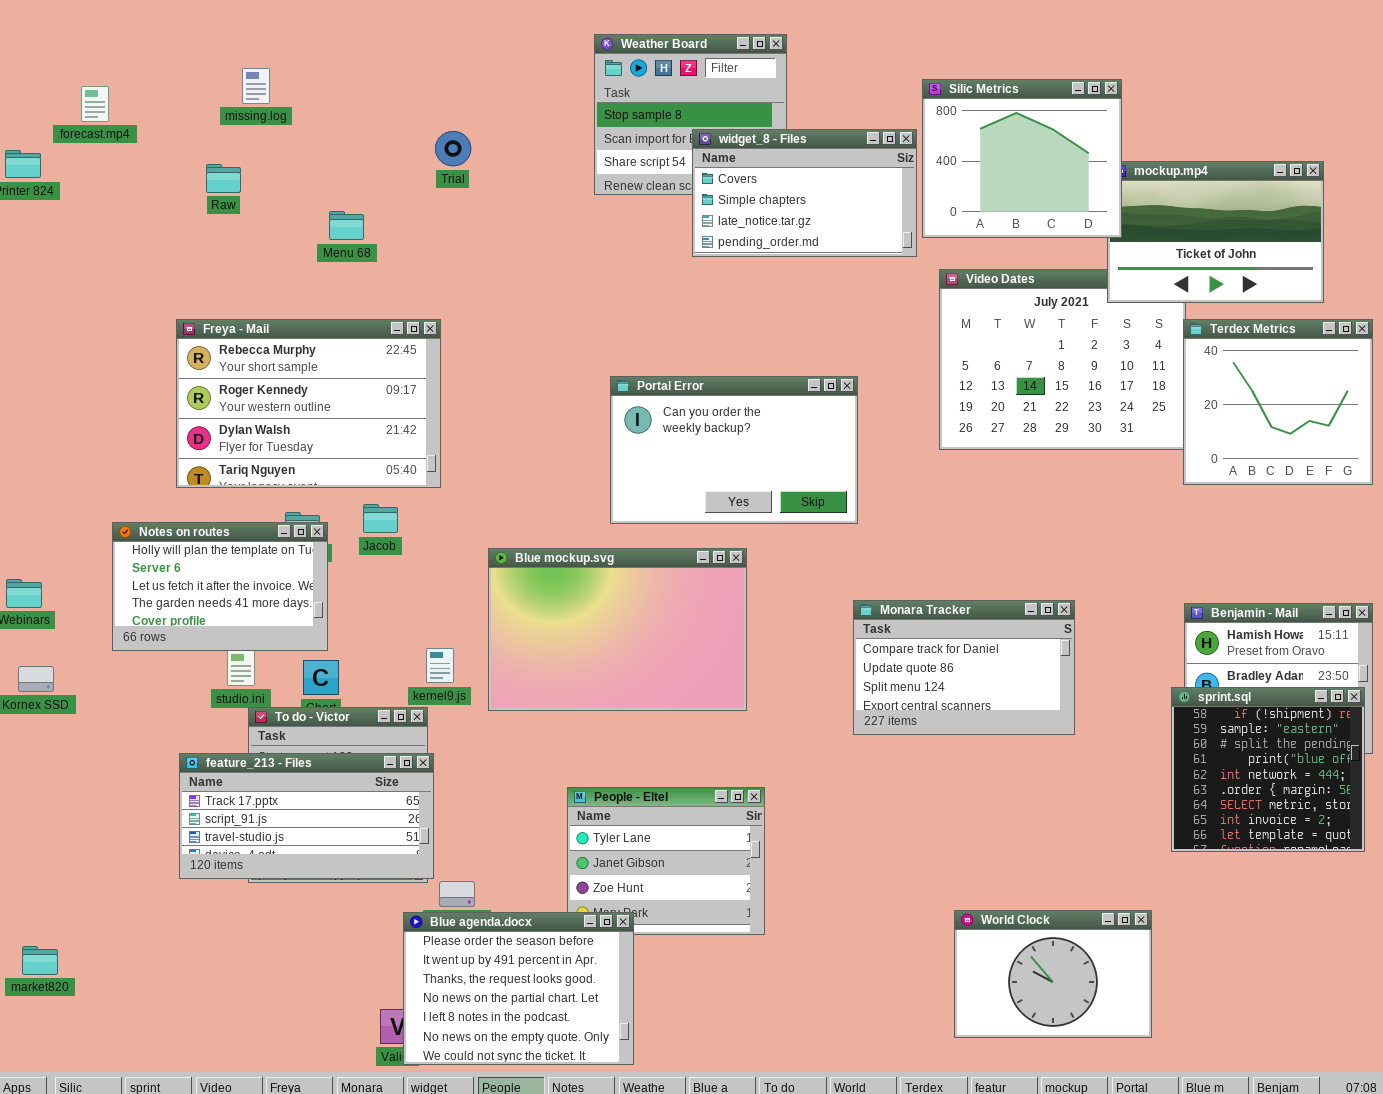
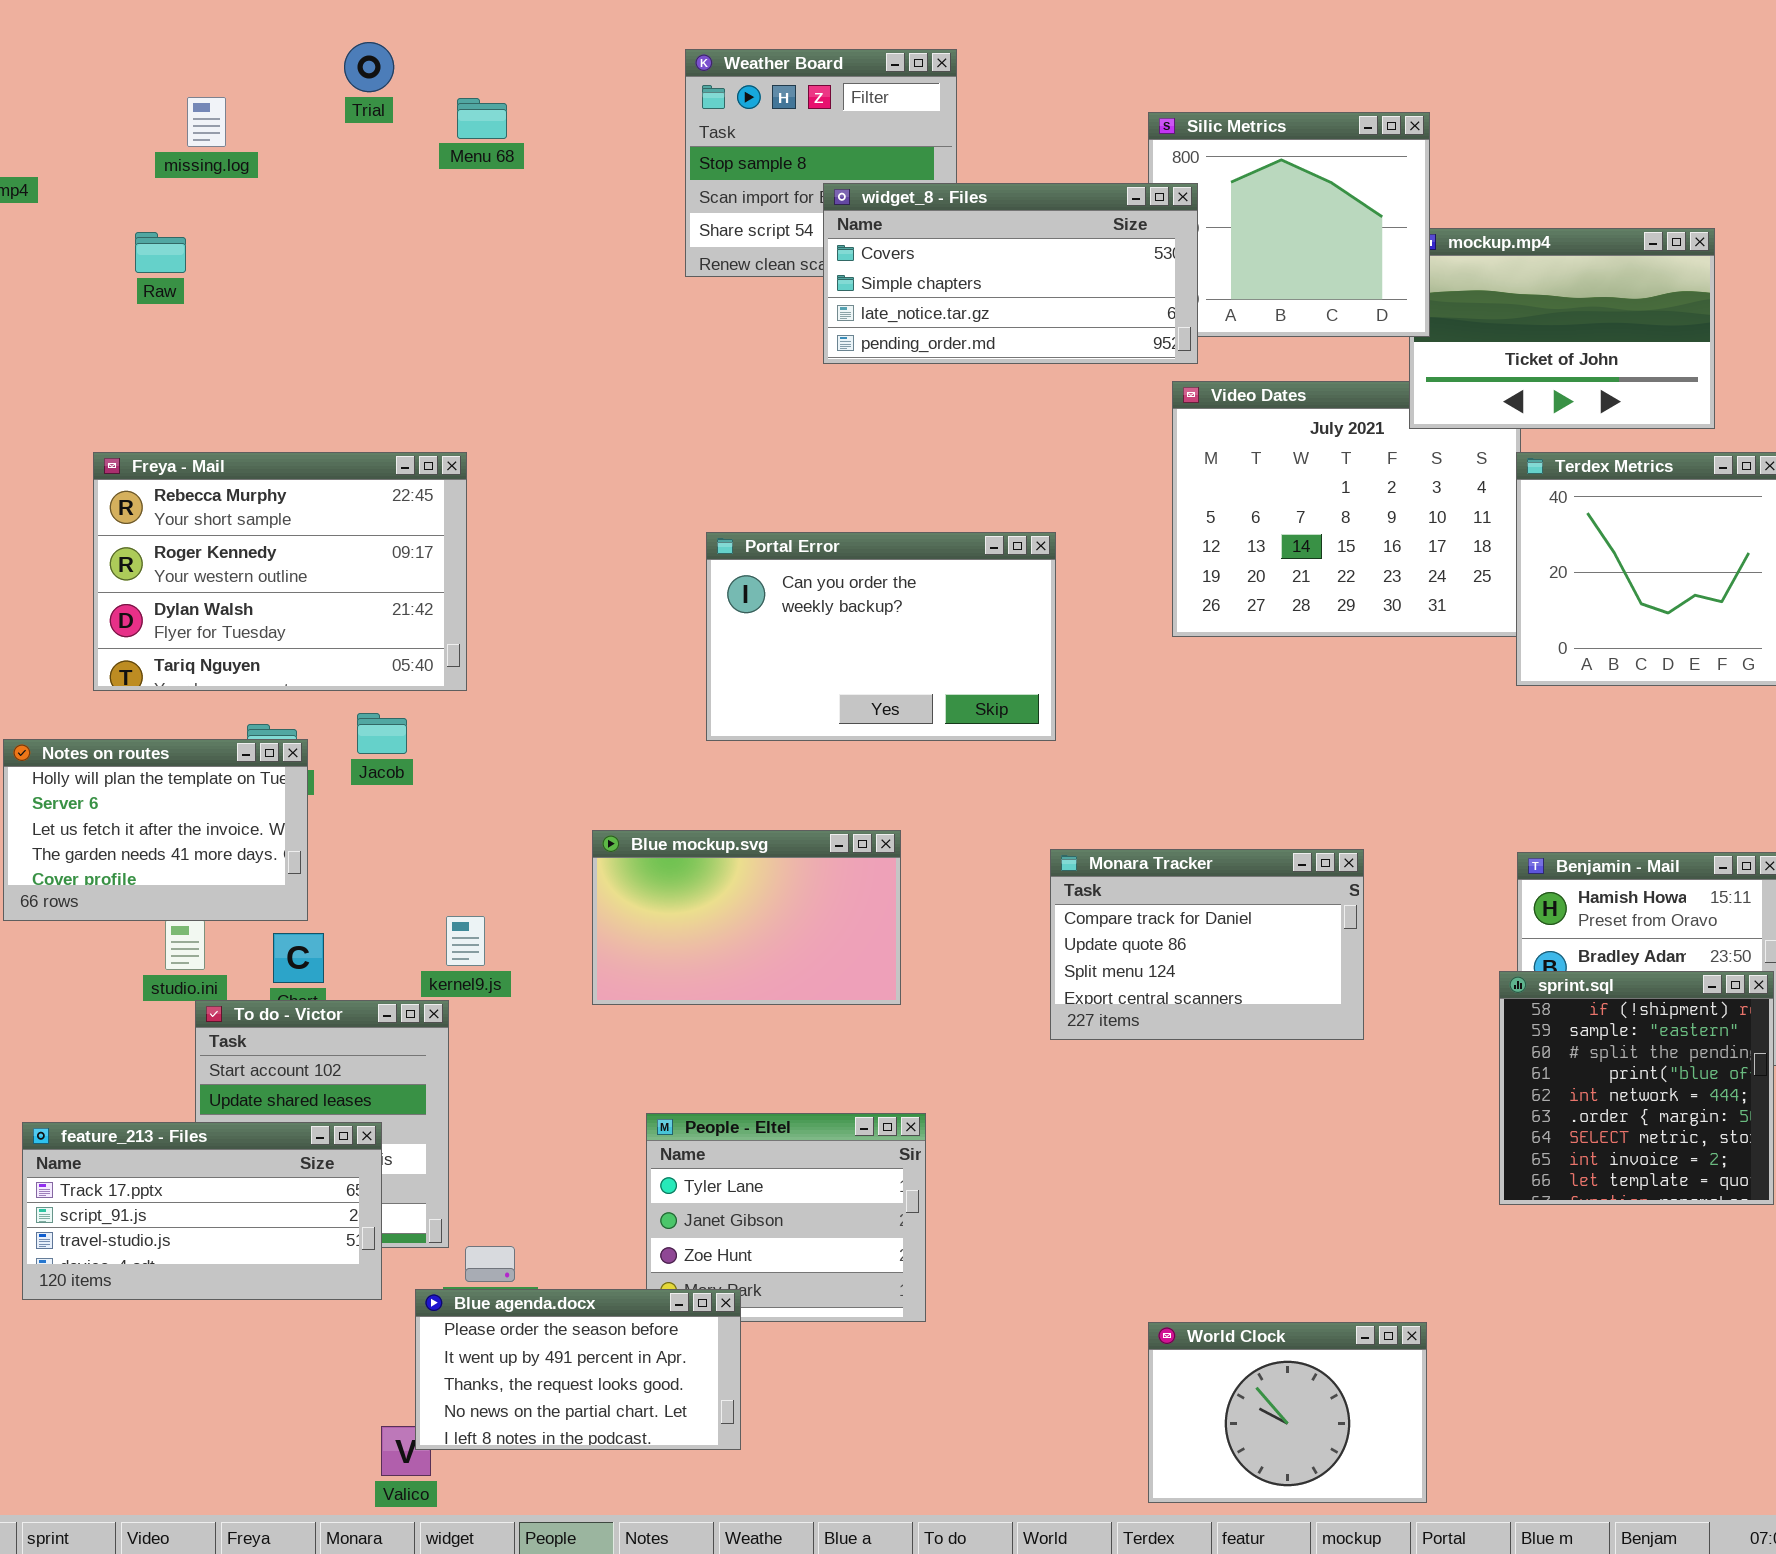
widget_8 - Files: [692,129,917,257] -> [823,183,1198,364], resized
Trial: [435,131,471,166] -> [344,42,394,92], moved
Menu 68: [329,211,364,240] -> [457,98,507,139], moved
Blue mockup.svg: [488,548,747,711] -> [592,830,901,1005], resized
feature_213 - Files: [179,753,434,879] -> [22,1122,382,1300], moved
World Clock: [954,910,1152,1038] -> [1148,1322,1427,1503], moved
Blue agenda.docx: [403,912,634,1065] -> [415,1289,741,1450], resized

